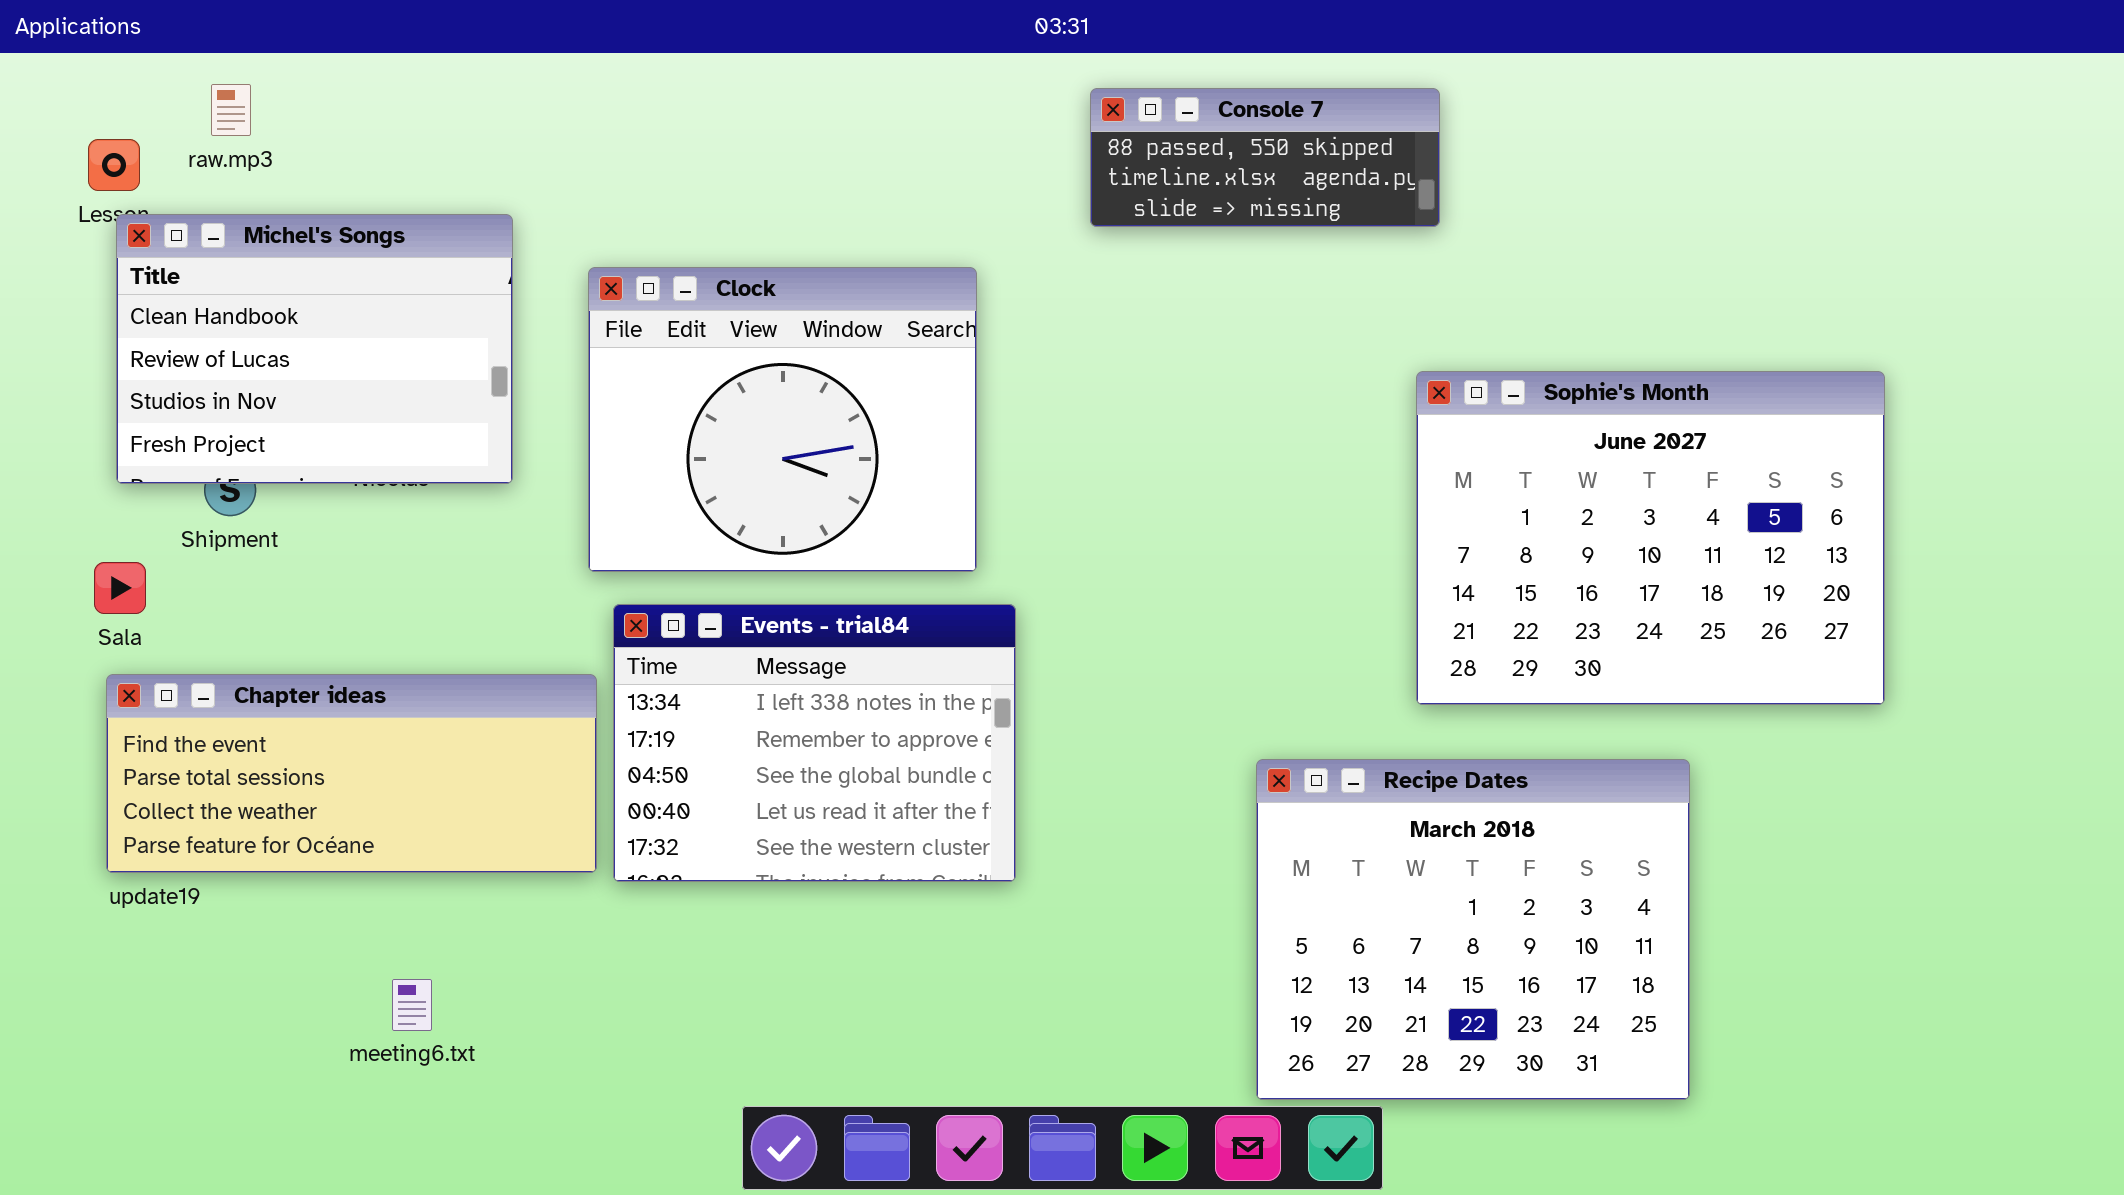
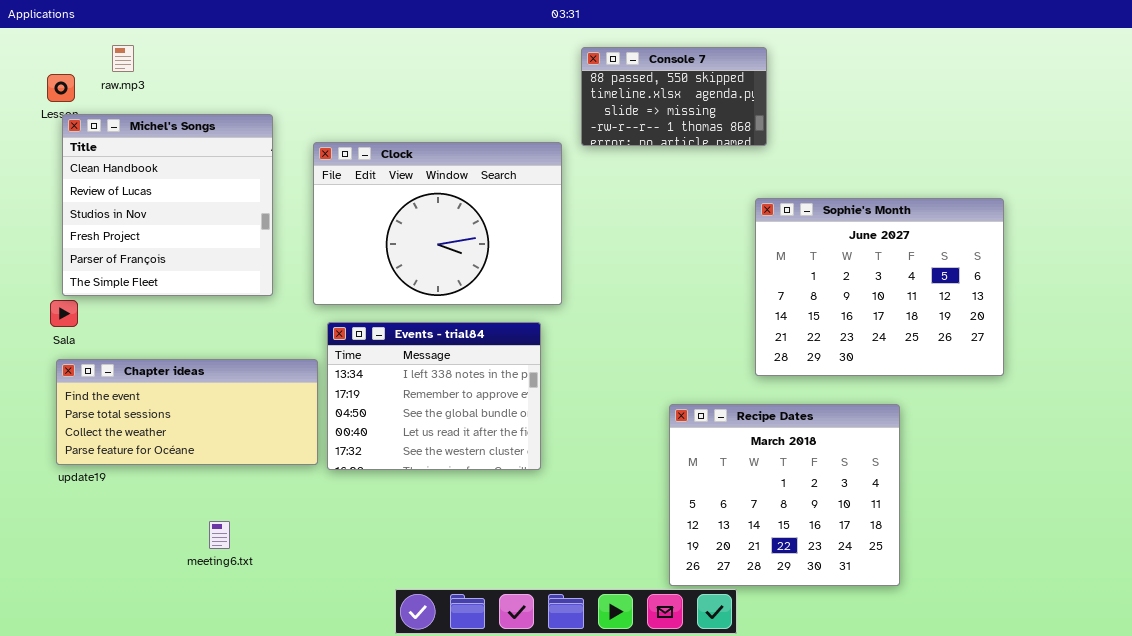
Console 7: [1090,88,1440,227] -> [581,47,767,146], resized
Michel's Songs: [116,214,513,484] -> [62,114,273,296], resized
Clock: [588,267,977,572] -> [313,142,562,305], resized

